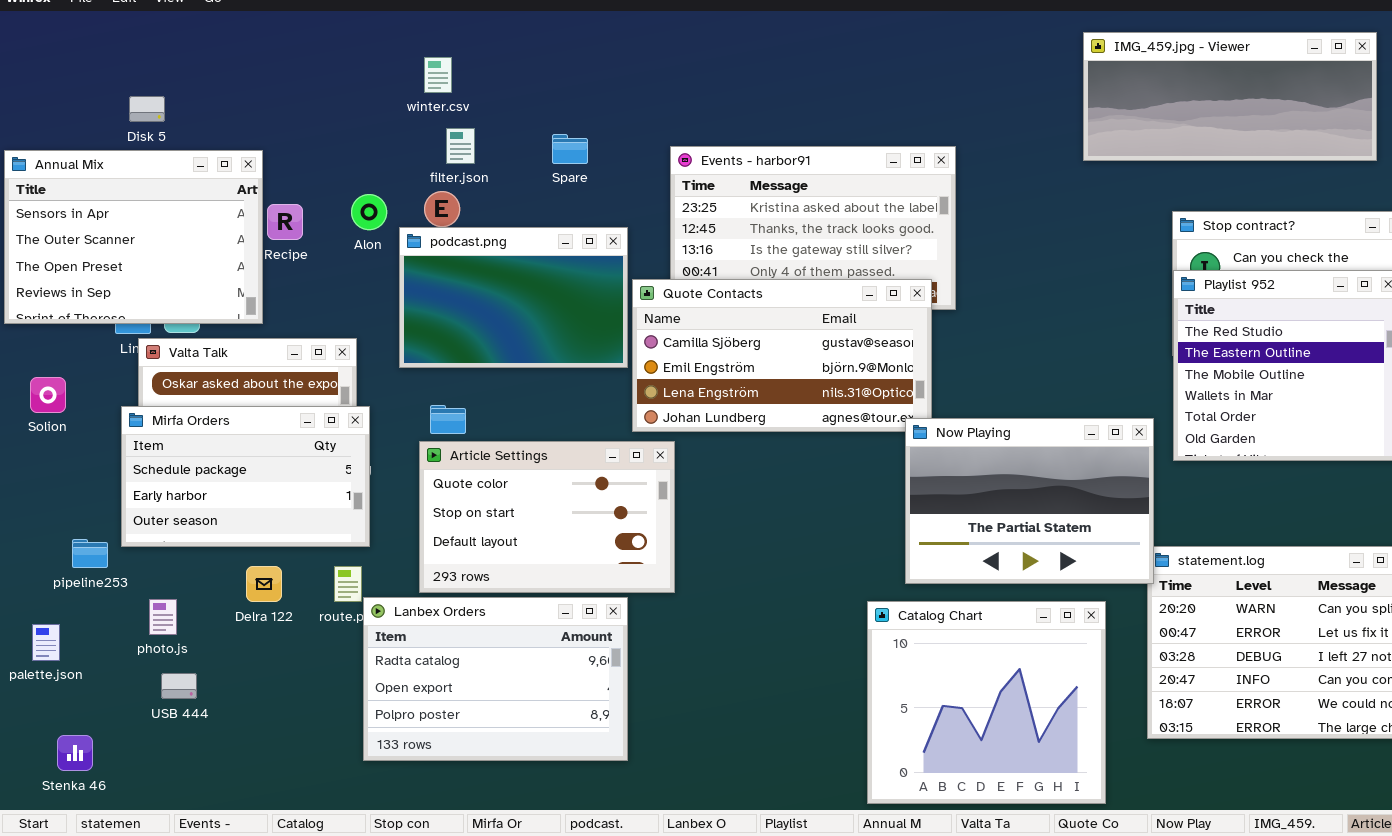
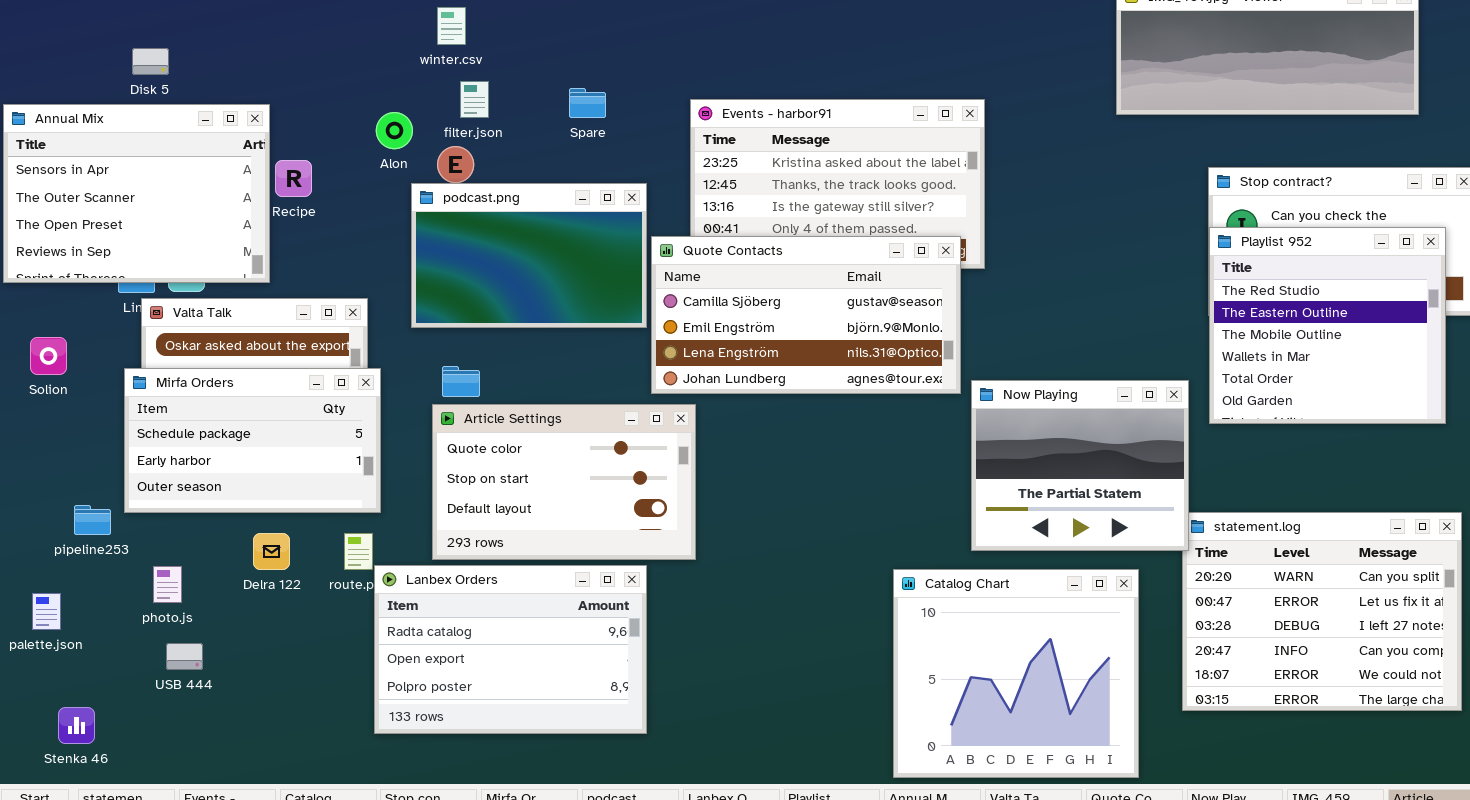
Alon: [351,194,387,230] -> [376,112,413,149], moved
Now Playing: [905,418,1154,584] -> [971,380,1189,551], resized

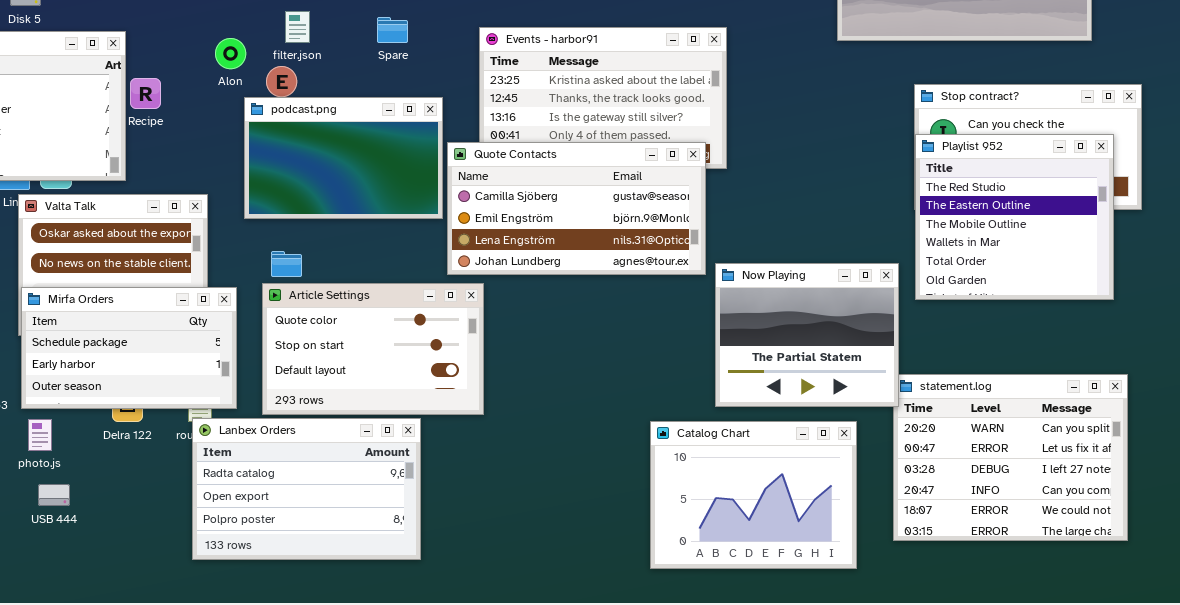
Mirfa Orders: [124,368,381,513] -> [21,287,237,409], moved
Lanbex Orders: [374,565,647,734] -> [192,418,421,560], moved
Catalog Chart: [893,569,1139,778] -> [650,421,857,569], resized

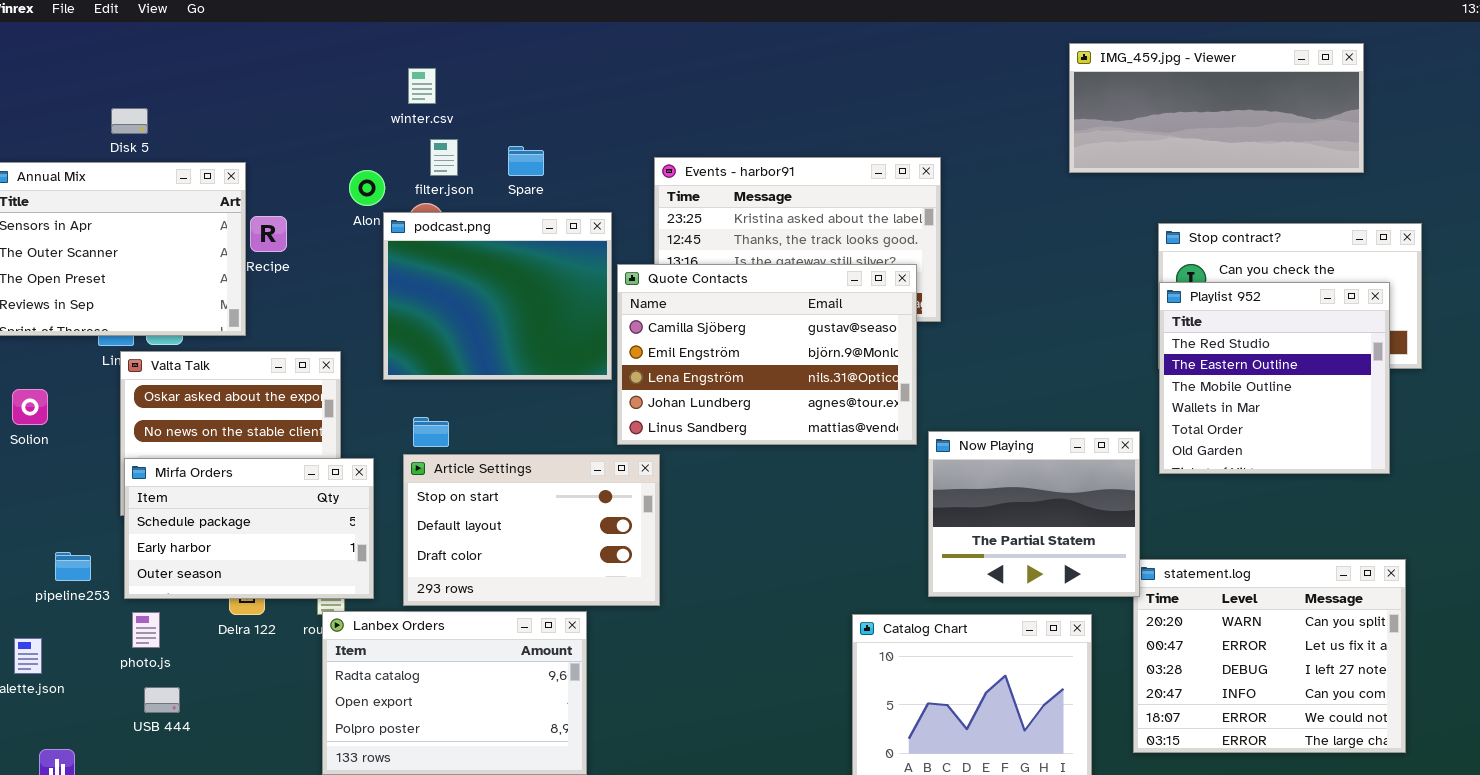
Spare: [377,17,408,43] -> [508,146,544,176], moved
podcast.png: [244,97,443,219] -> [383,212,612,380], resized
Quote Contacts: [447,142,706,275] -> [617,264,917,445], resized
Article Settings: [262,283,484,415] -> [403,454,660,606], scrolled down 1 row

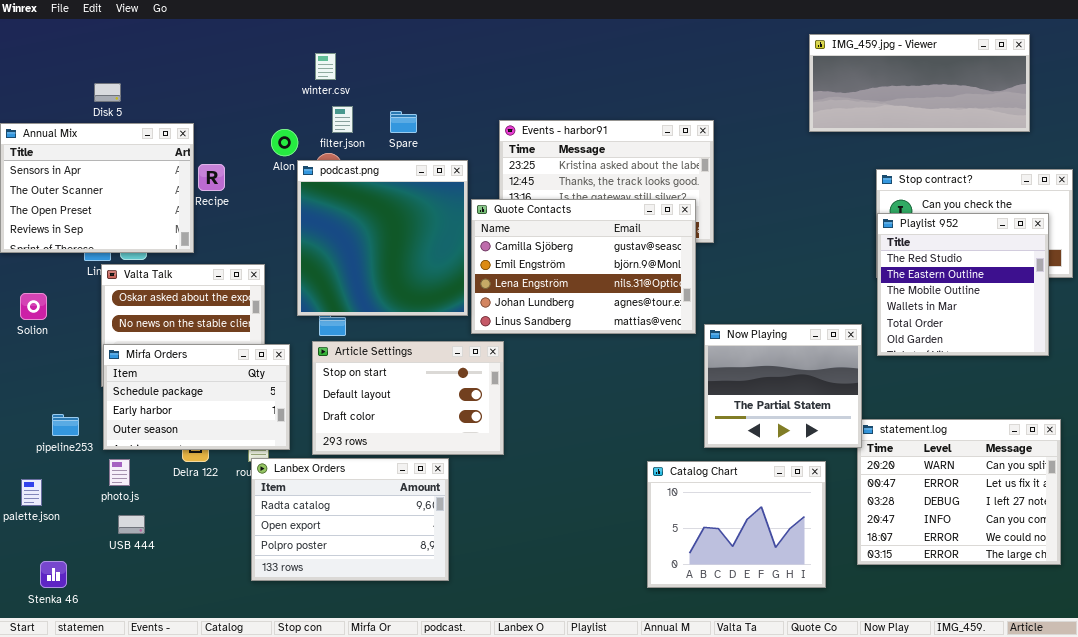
podcast.png: [383,212,612,380] -> [297,160,468,316], resized

